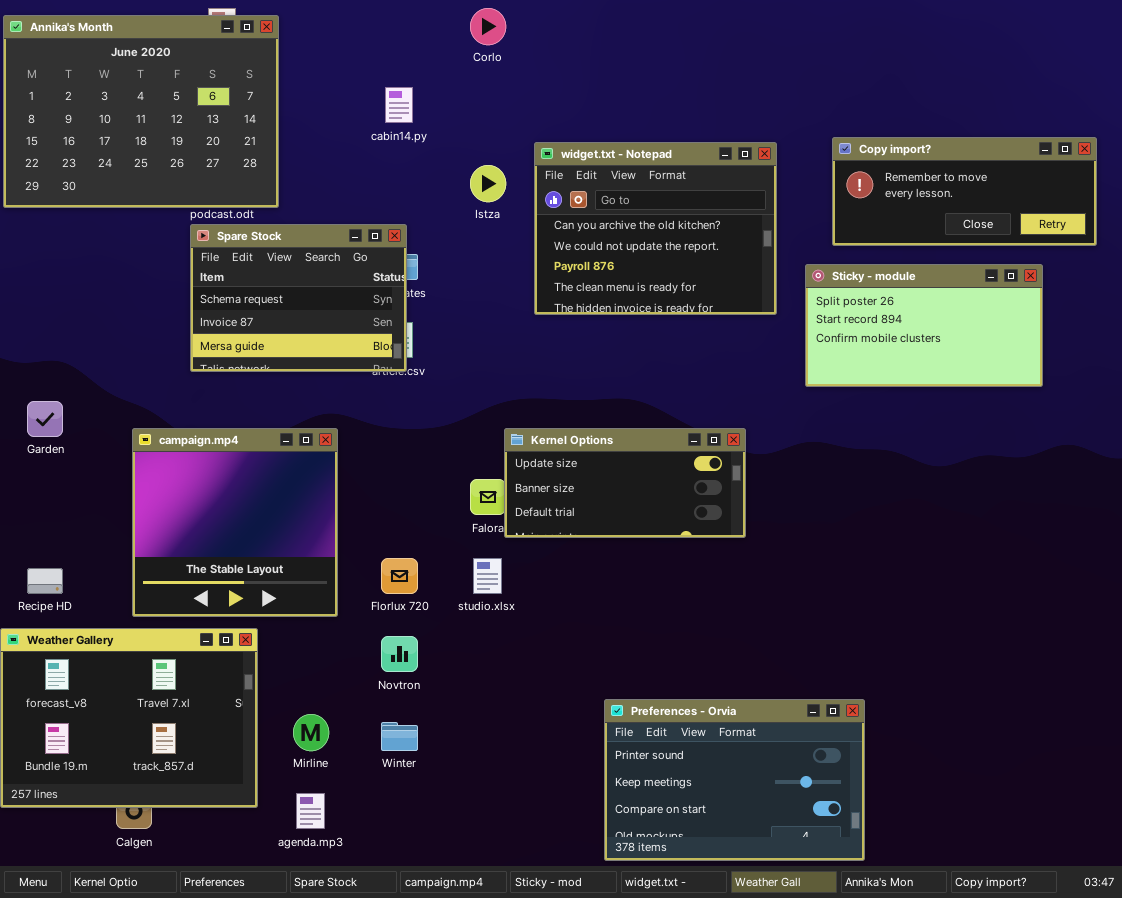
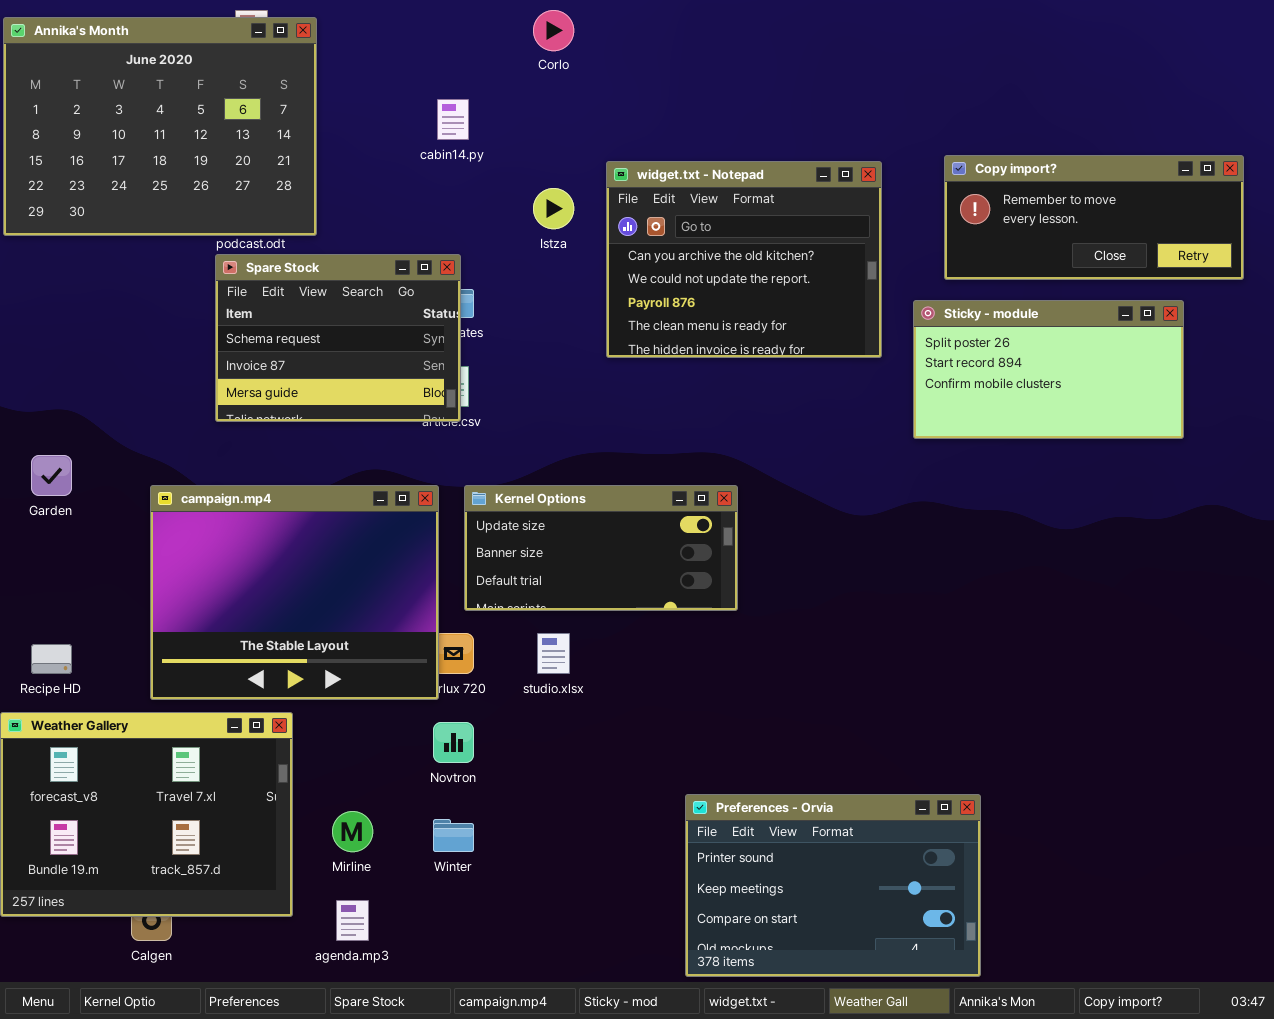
campaign.mp4: [132,428,338,617] -> [150,485,439,700], resized
Kernel Options: [504,428,746,538] -> [464,485,738,611], moved

